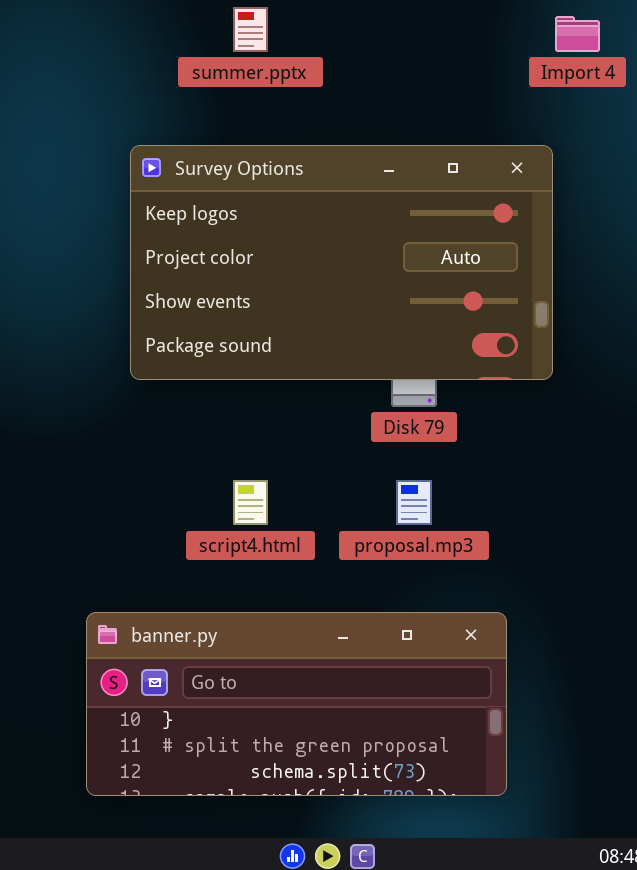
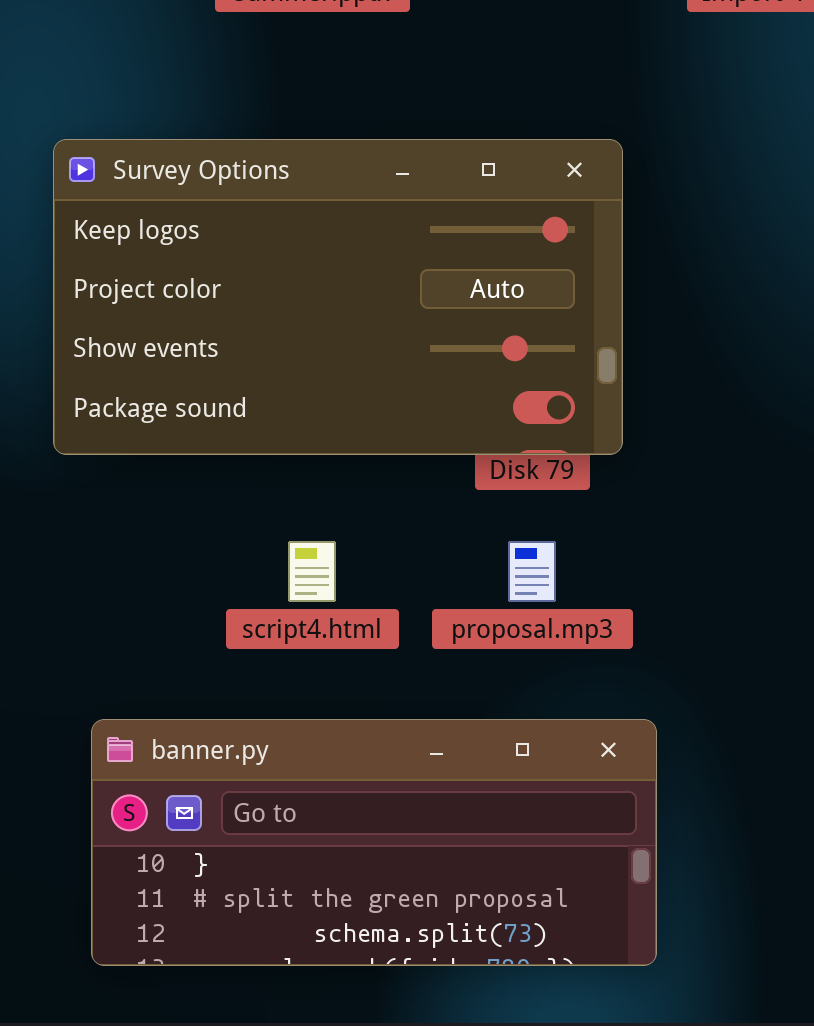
Survey Options: [130,145,553,380] -> [53,139,623,455], moved

